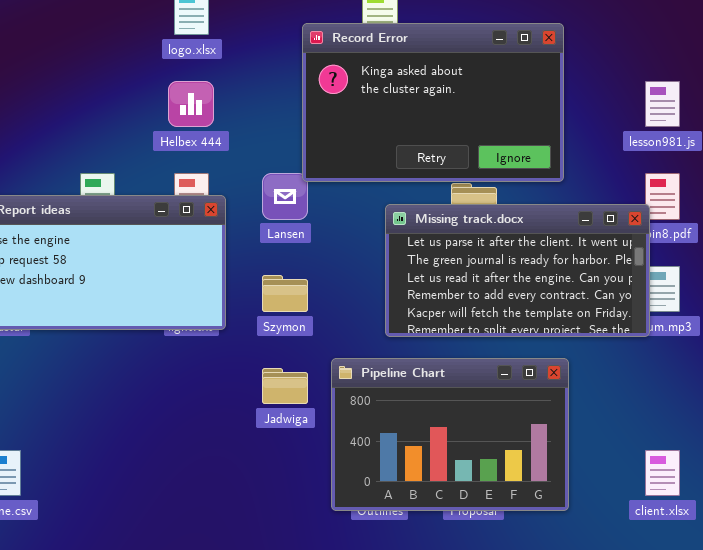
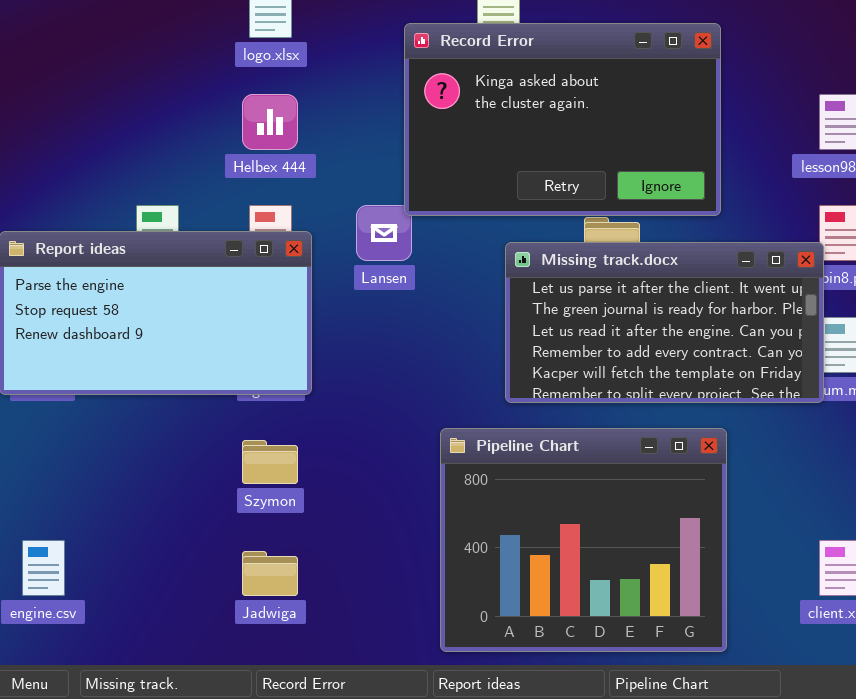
Szymon: [262,275,308,312] -> [242,440,298,484], moved
Pipeline Chart: [331,358,569,511] -> [440,428,727,652], resized
Jadwiga: [262,368,308,404] -> [242,551,298,596], moved

